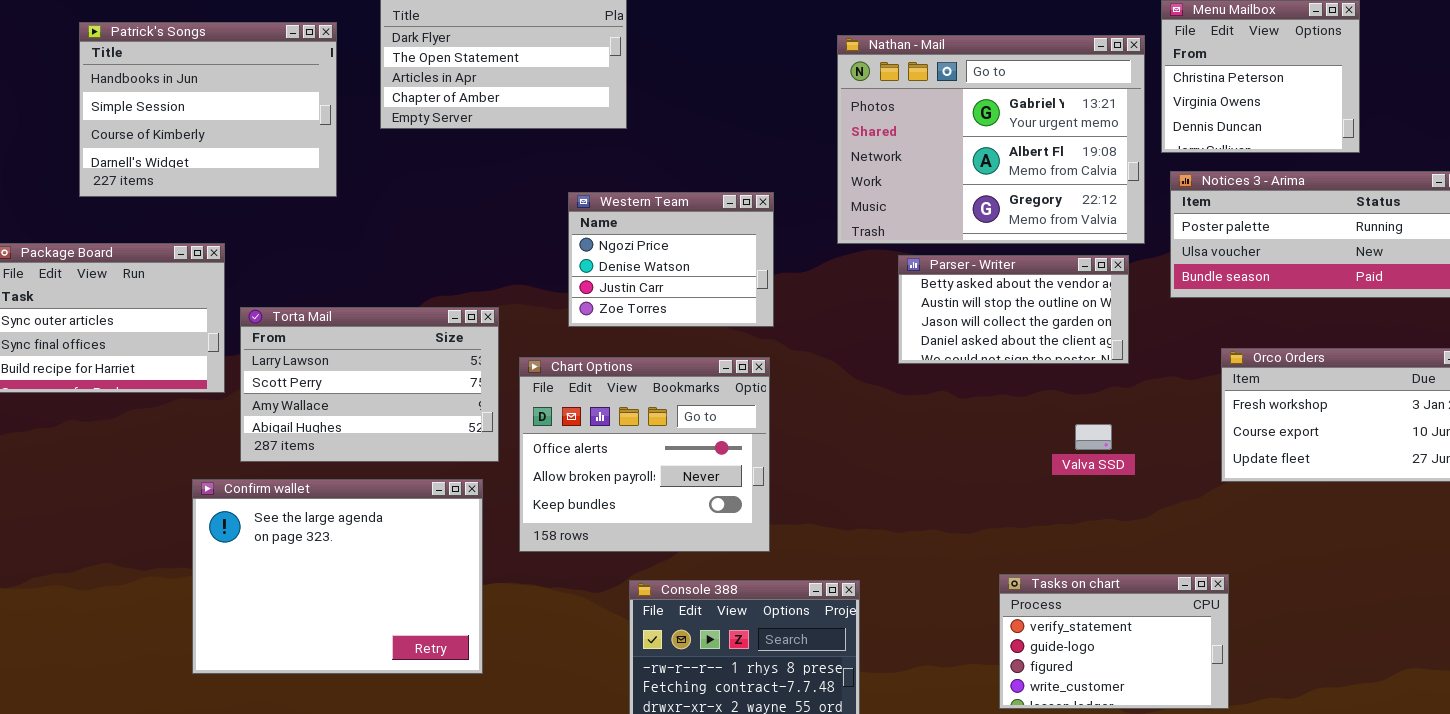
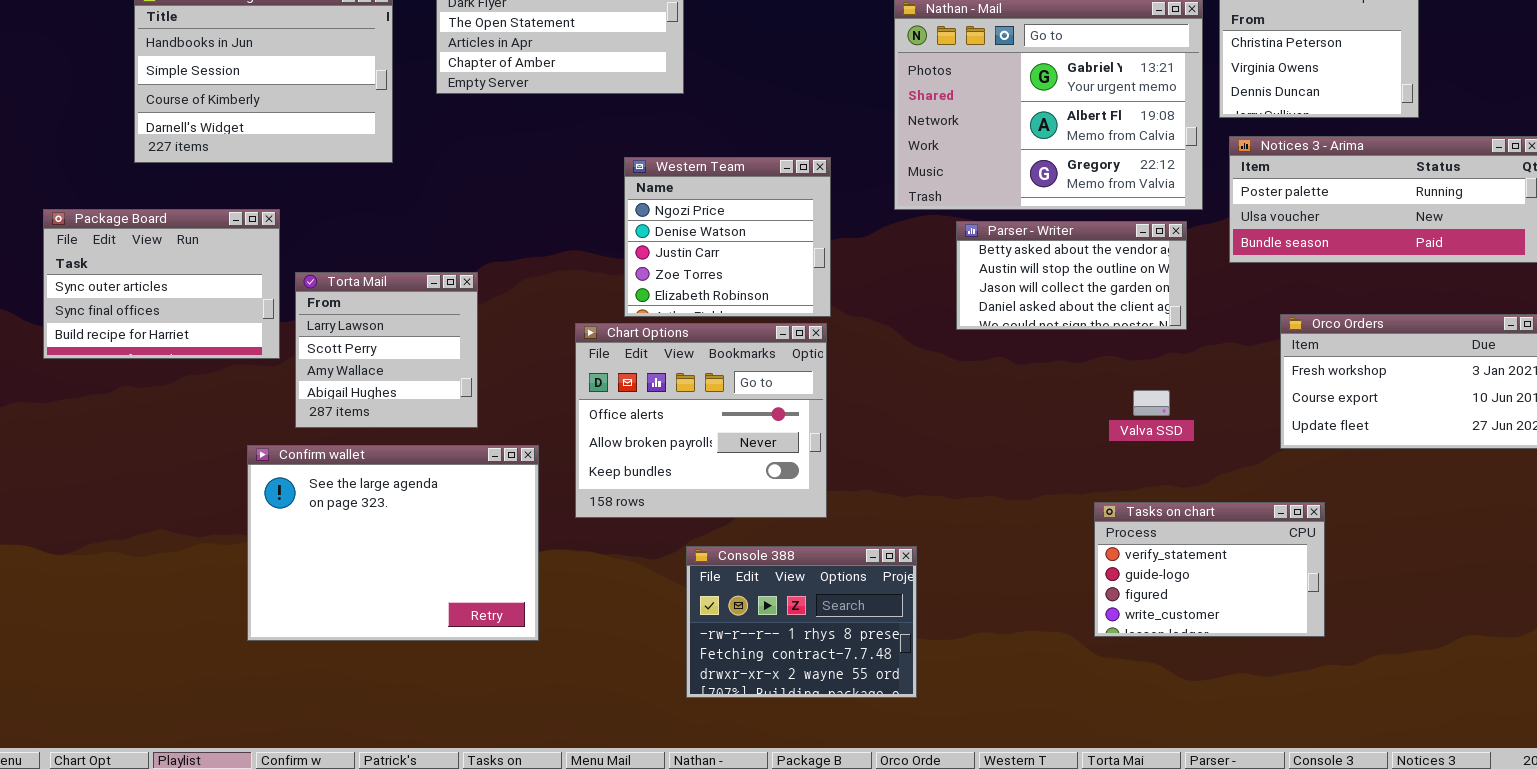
Western Team: [568,192,774,327] -> [624,157,831,317], resized
Torta Mail: [240,307,499,462] -> [295,272,478,428], resized
Tasks on chart: [999,574,1229,709] -> [1094,502,1325,637], moved

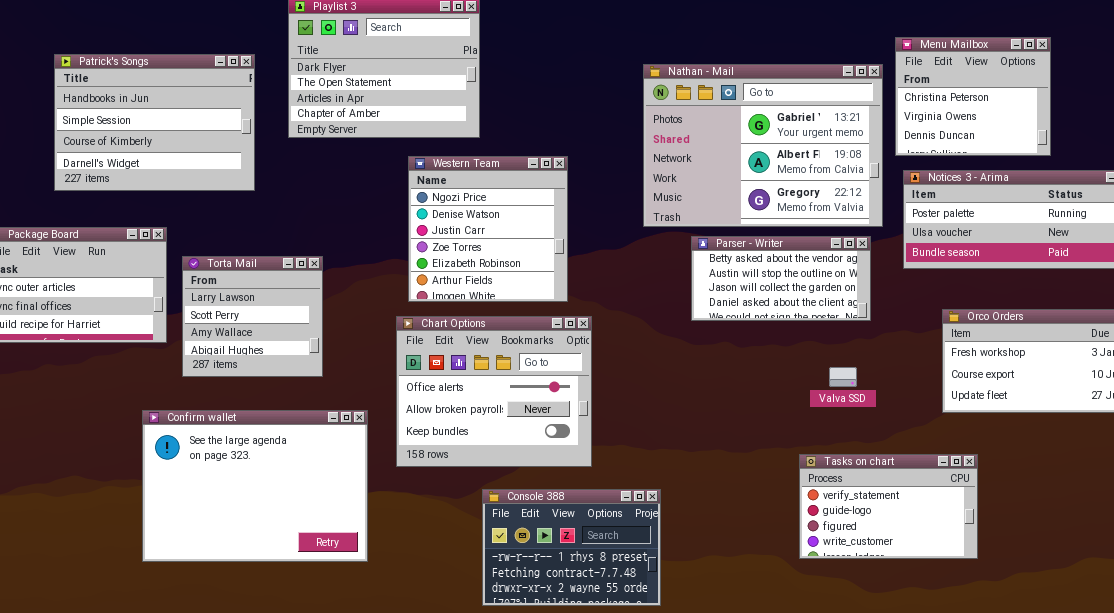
Western Team: [624,157,831,317] -> [408,156,568,302], moved, resized
Torta Mail: [295,272,478,428] -> [182,256,323,377], moved

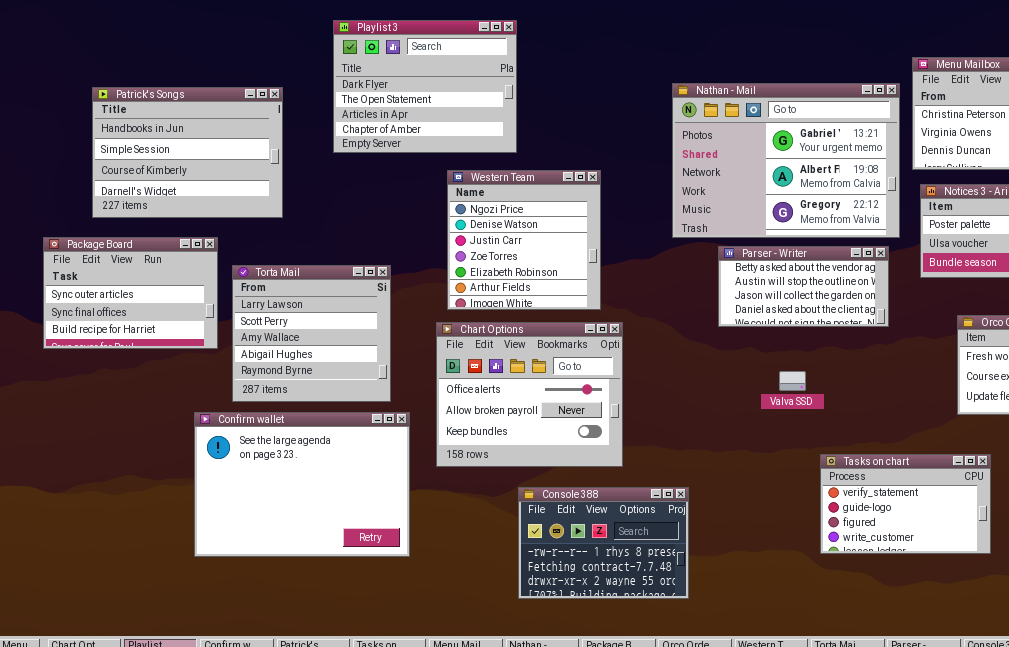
Patrick's Songs: [54,54,255,191] -> [92,87,283,218], moved
Torta Mail: [182,256,323,377] -> [232,265,391,402], resized
Valva SSD: [829,367,857,387] -> [779,371,806,391], moved

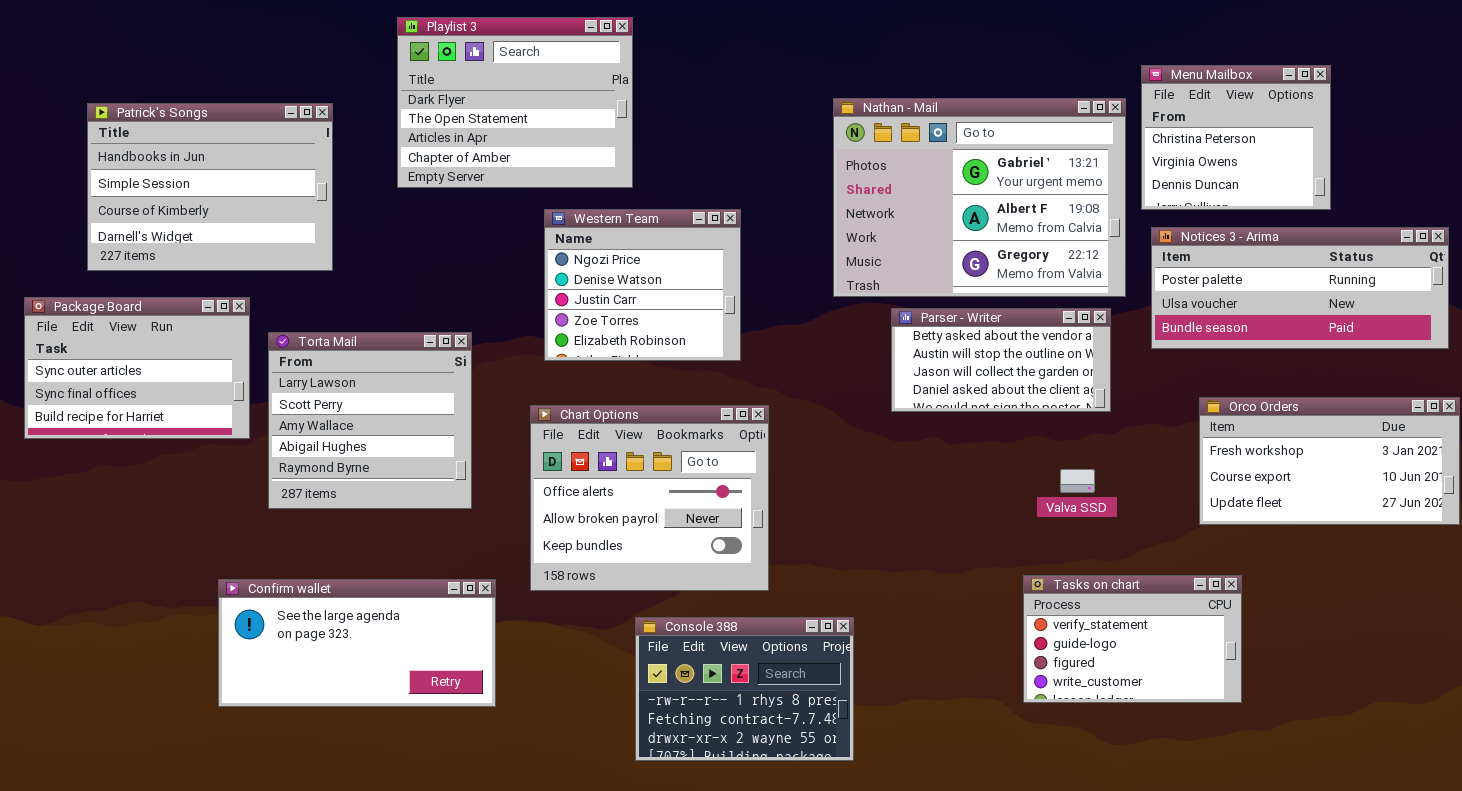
Western Team: [447,170,601,310] -> [544,209,741,361], resized
Valva SSD: [779,371,806,391] -> [1060,469,1095,493], moved
Confirm wallet: [194,412,410,557] -> [218,579,496,707], resized

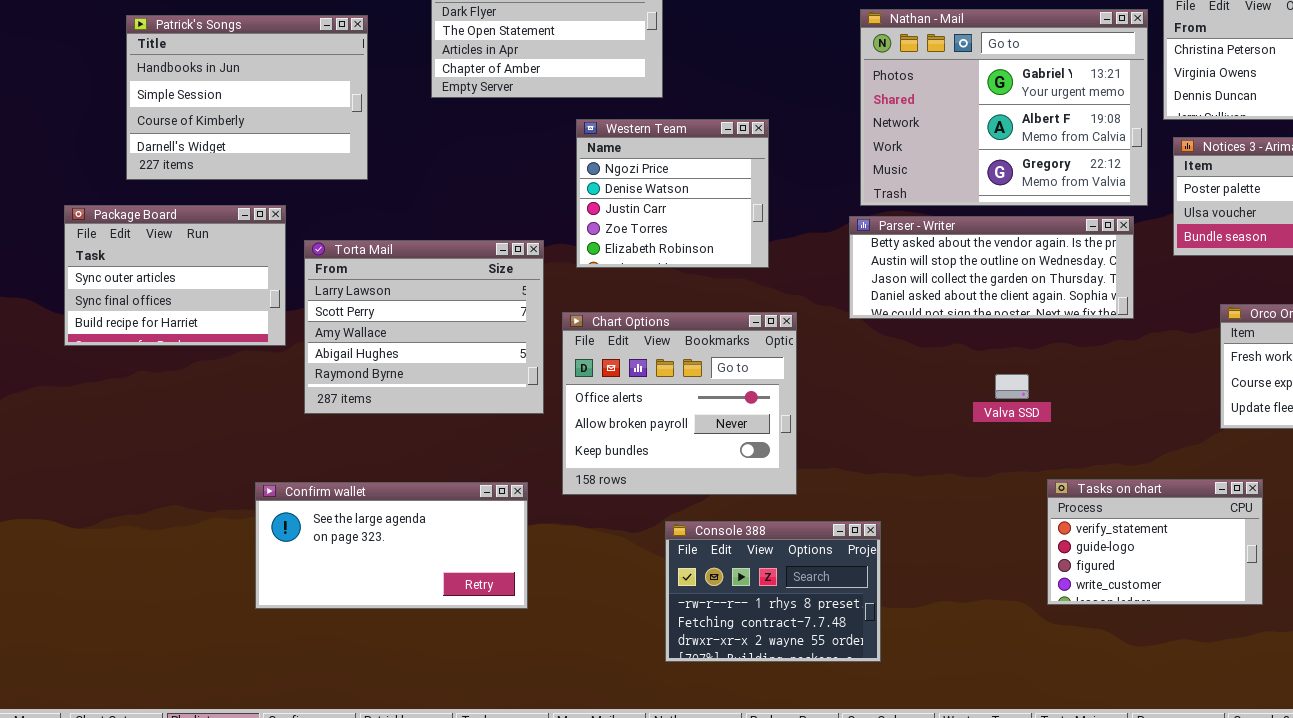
Parser - Writer: [891,308,1111,412] -> [849,216,1134,319], resized
Torta Mail: [268,332,472,509] -> [304,240,544,414], resized
Valva SSD: [1060,469,1095,493] -> [995,374,1029,399], moved

